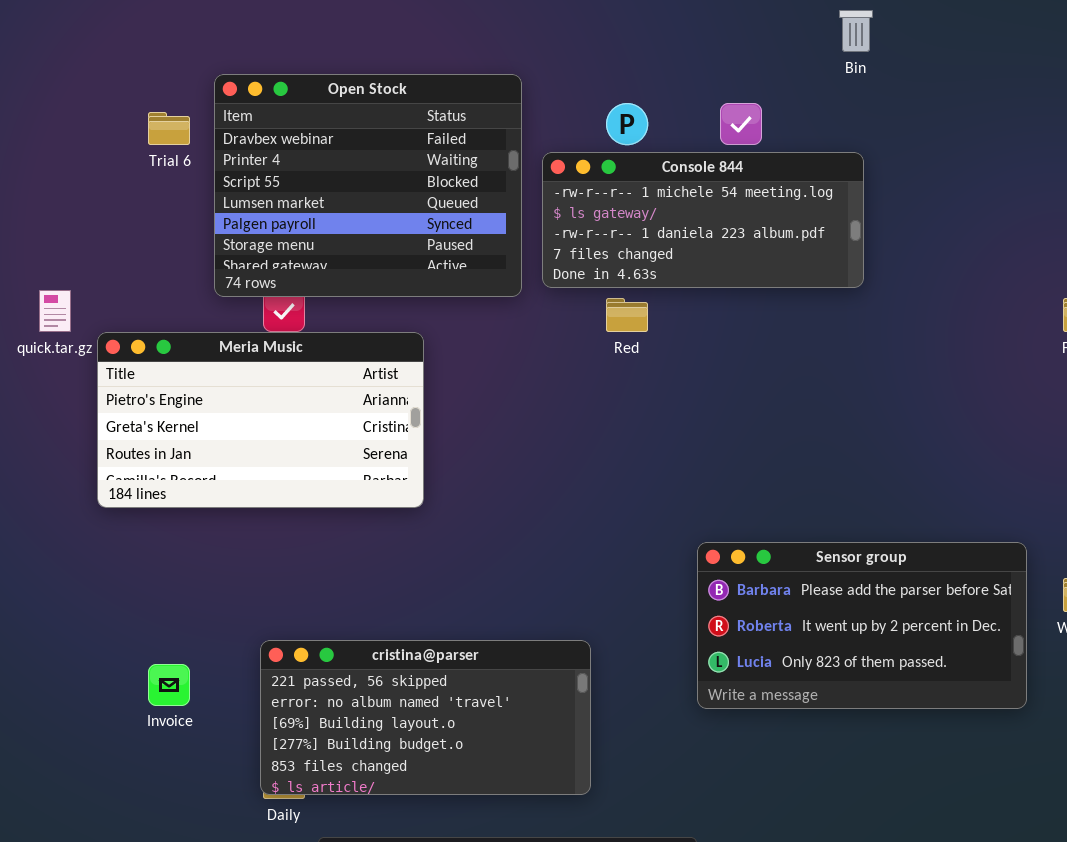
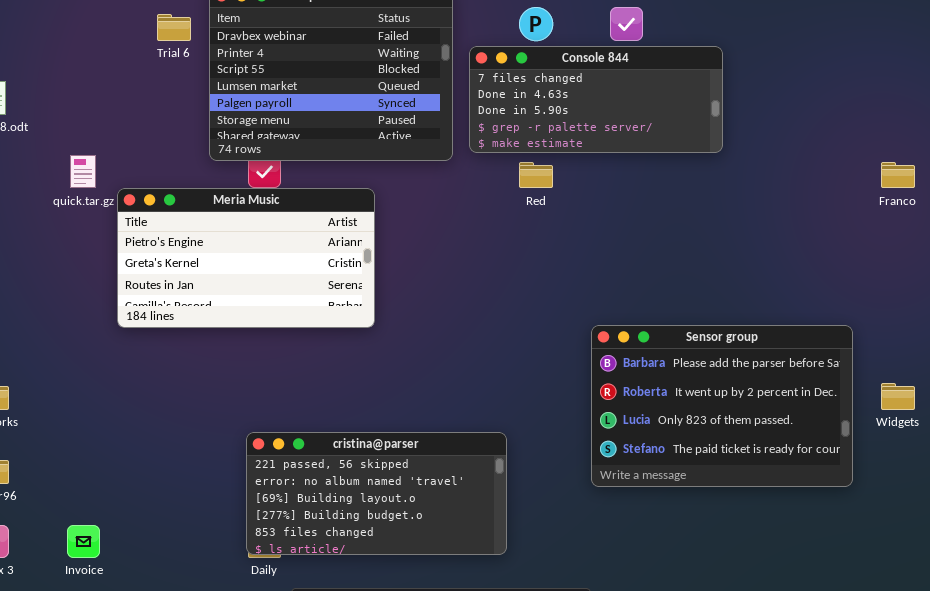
Console 844: [542,152,864,288] -> [469,46,723,153], scrolled down 3 rows
Sensor group: [697,542,1027,709] -> [591,325,853,487], resized
Invoice: [148,664,190,706] -> [67,525,100,558], moved

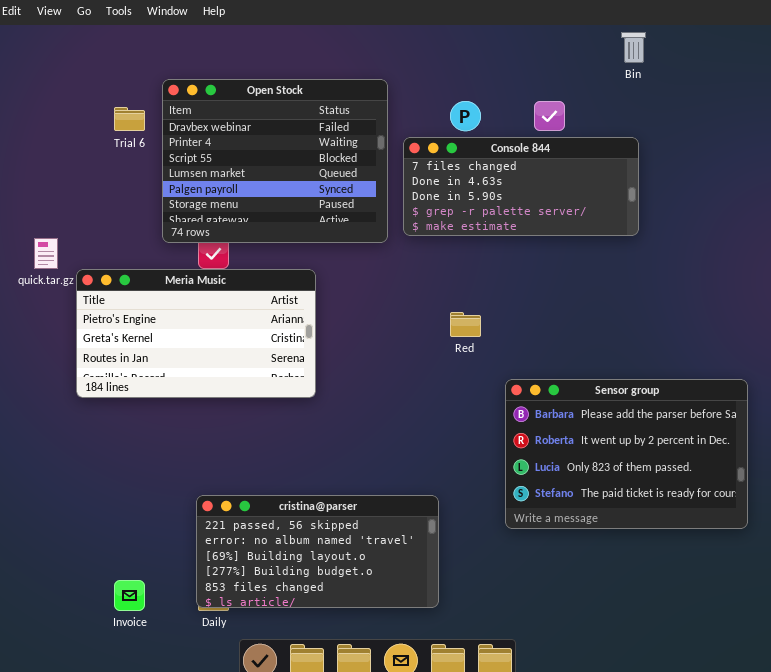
Red: [519,162,553,188] -> [450,312,481,337], moved
Sensor group: [591,325,853,487] -> [505,379,748,529], moved
Invoice: [67,525,100,558] -> [114,580,145,611], moved

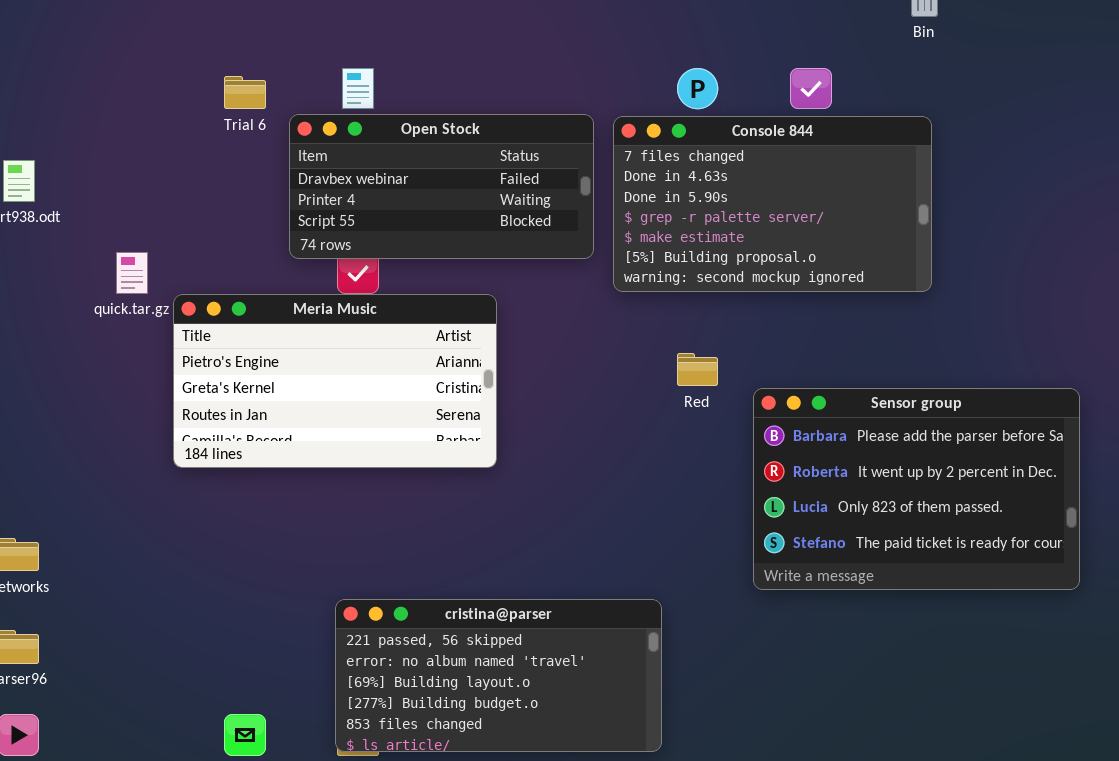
Open Stock: [162,79,388,243] -> [289,114,594,259], resized
Console 844: [403,137,639,236] -> [613,116,932,292], resized
Sensor group: [505,379,748,529] -> [753,388,1080,590], moved

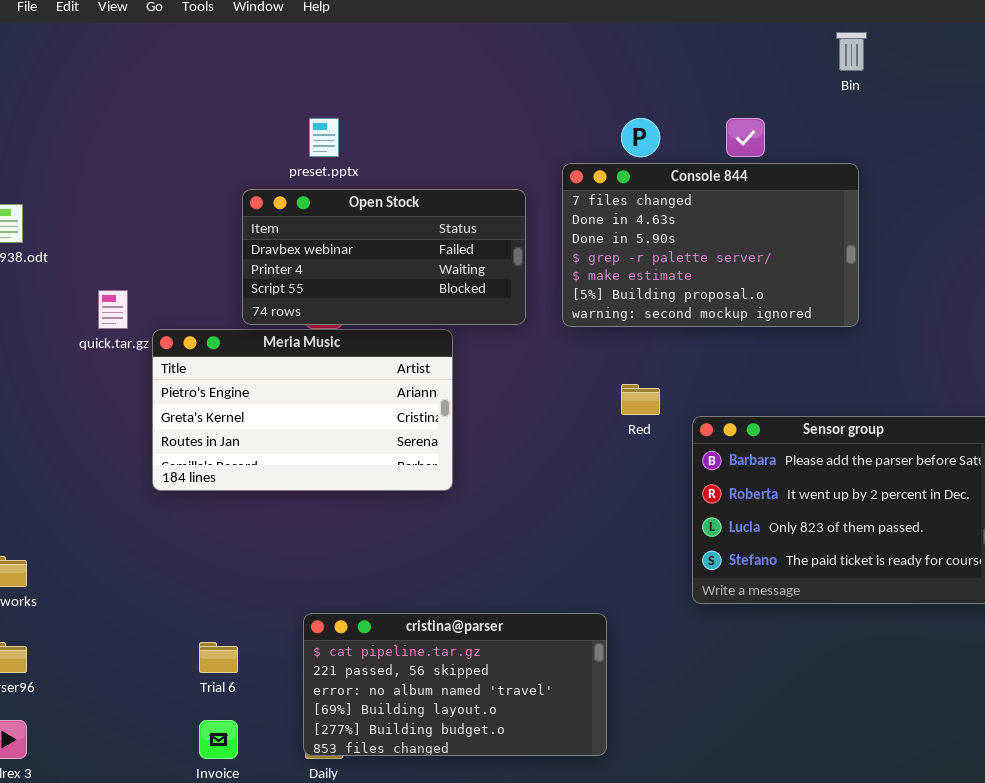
Trial 6: [224,76,266,109] -> [199,642,238,673], moved
Open Stock: [289,114,594,259] -> [242,189,526,325], moved
cristina@parser: [335,599,662,752] -> [303,613,607,756], scrolled up 1 row

